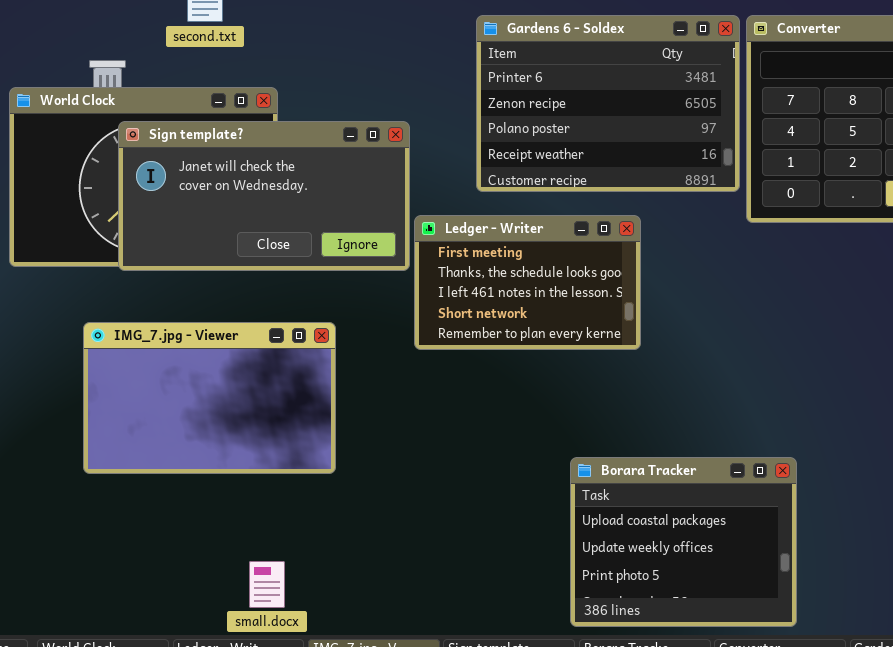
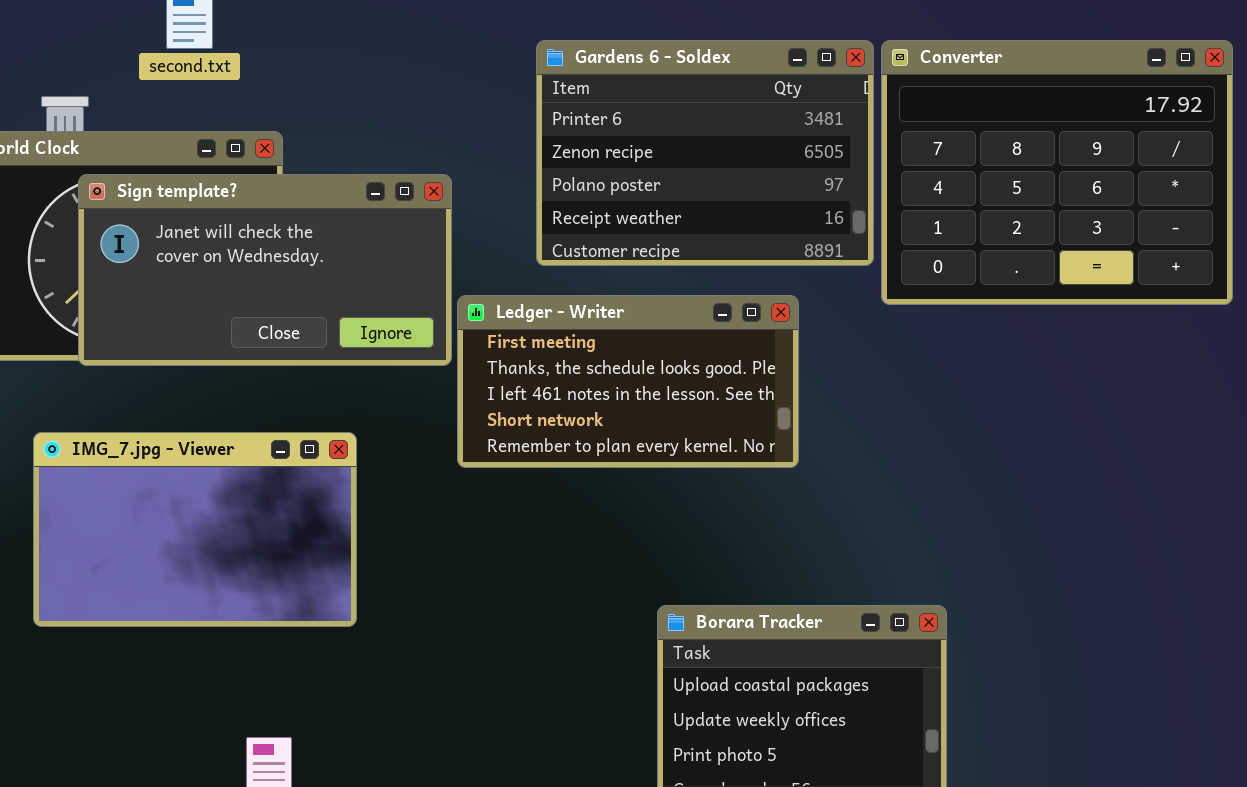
Ledger - Writer: [414,215,641,350] -> [457,295,799,468], resized

